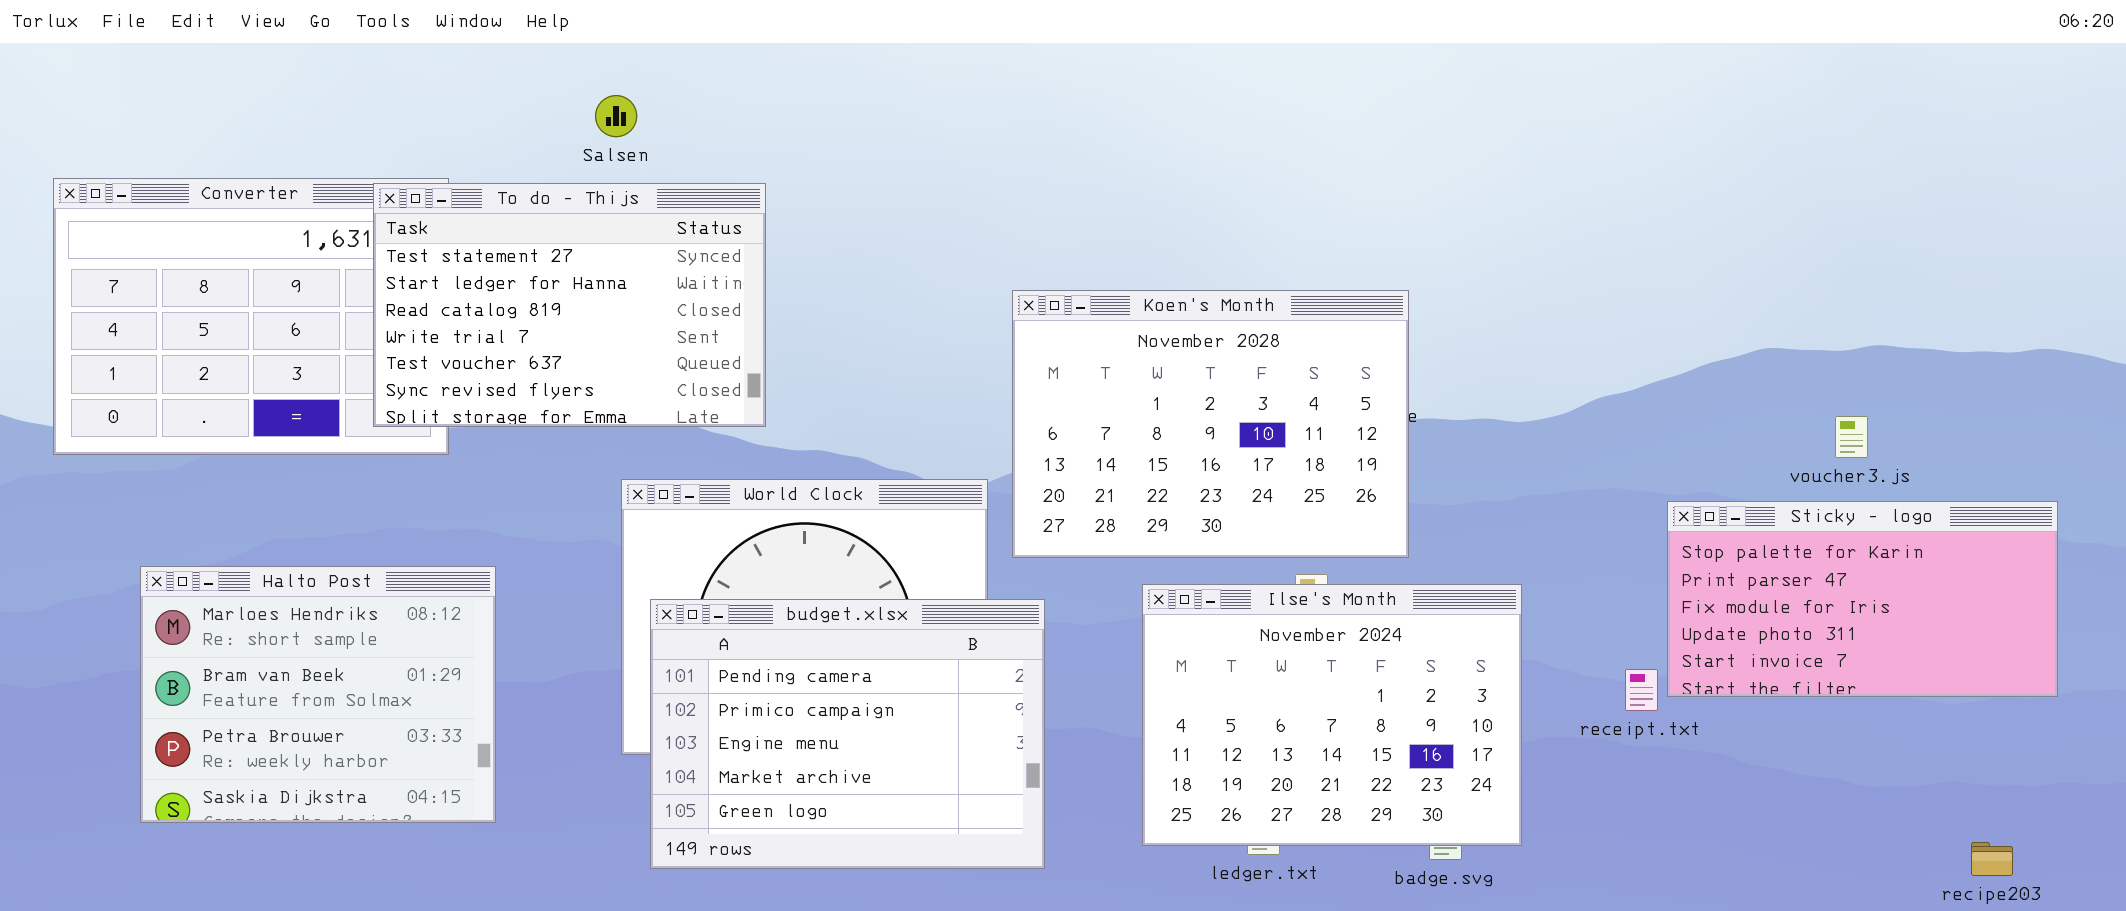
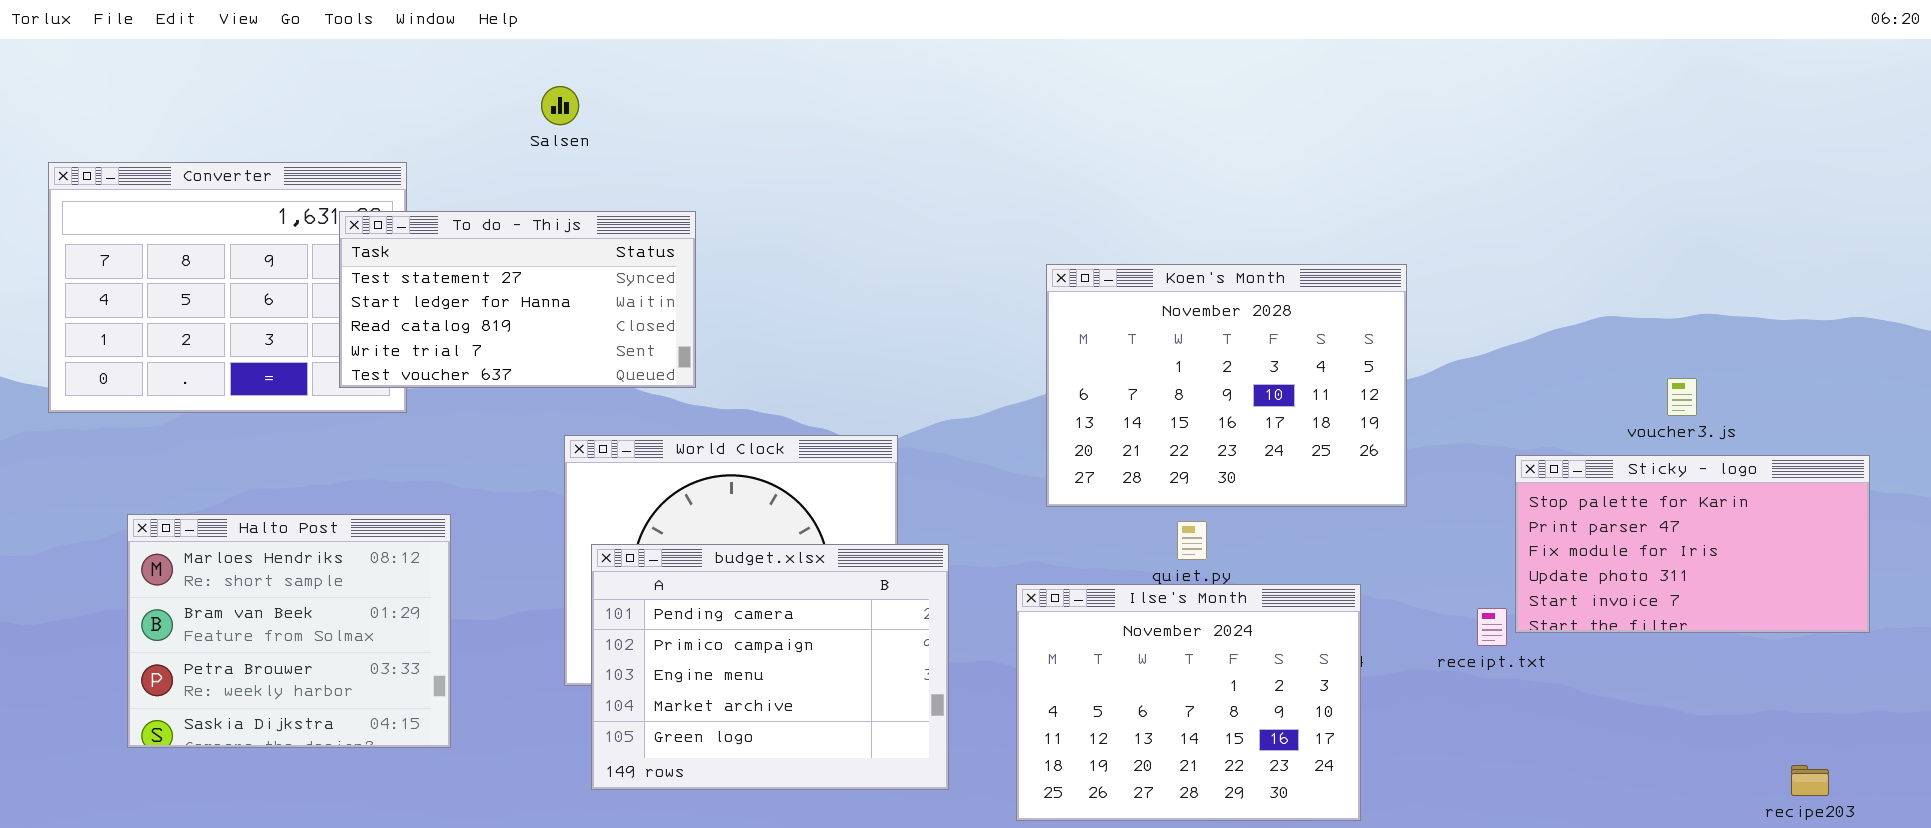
To do - Thijs: [373,183,766,427] -> [339,211,696,388], resized
Koen's Month: [1012,290,1409,558] -> [1046,264,1407,507], moved
Ilse's Month: [1142,584,1522,846] -> [1016,584,1361,821], moved

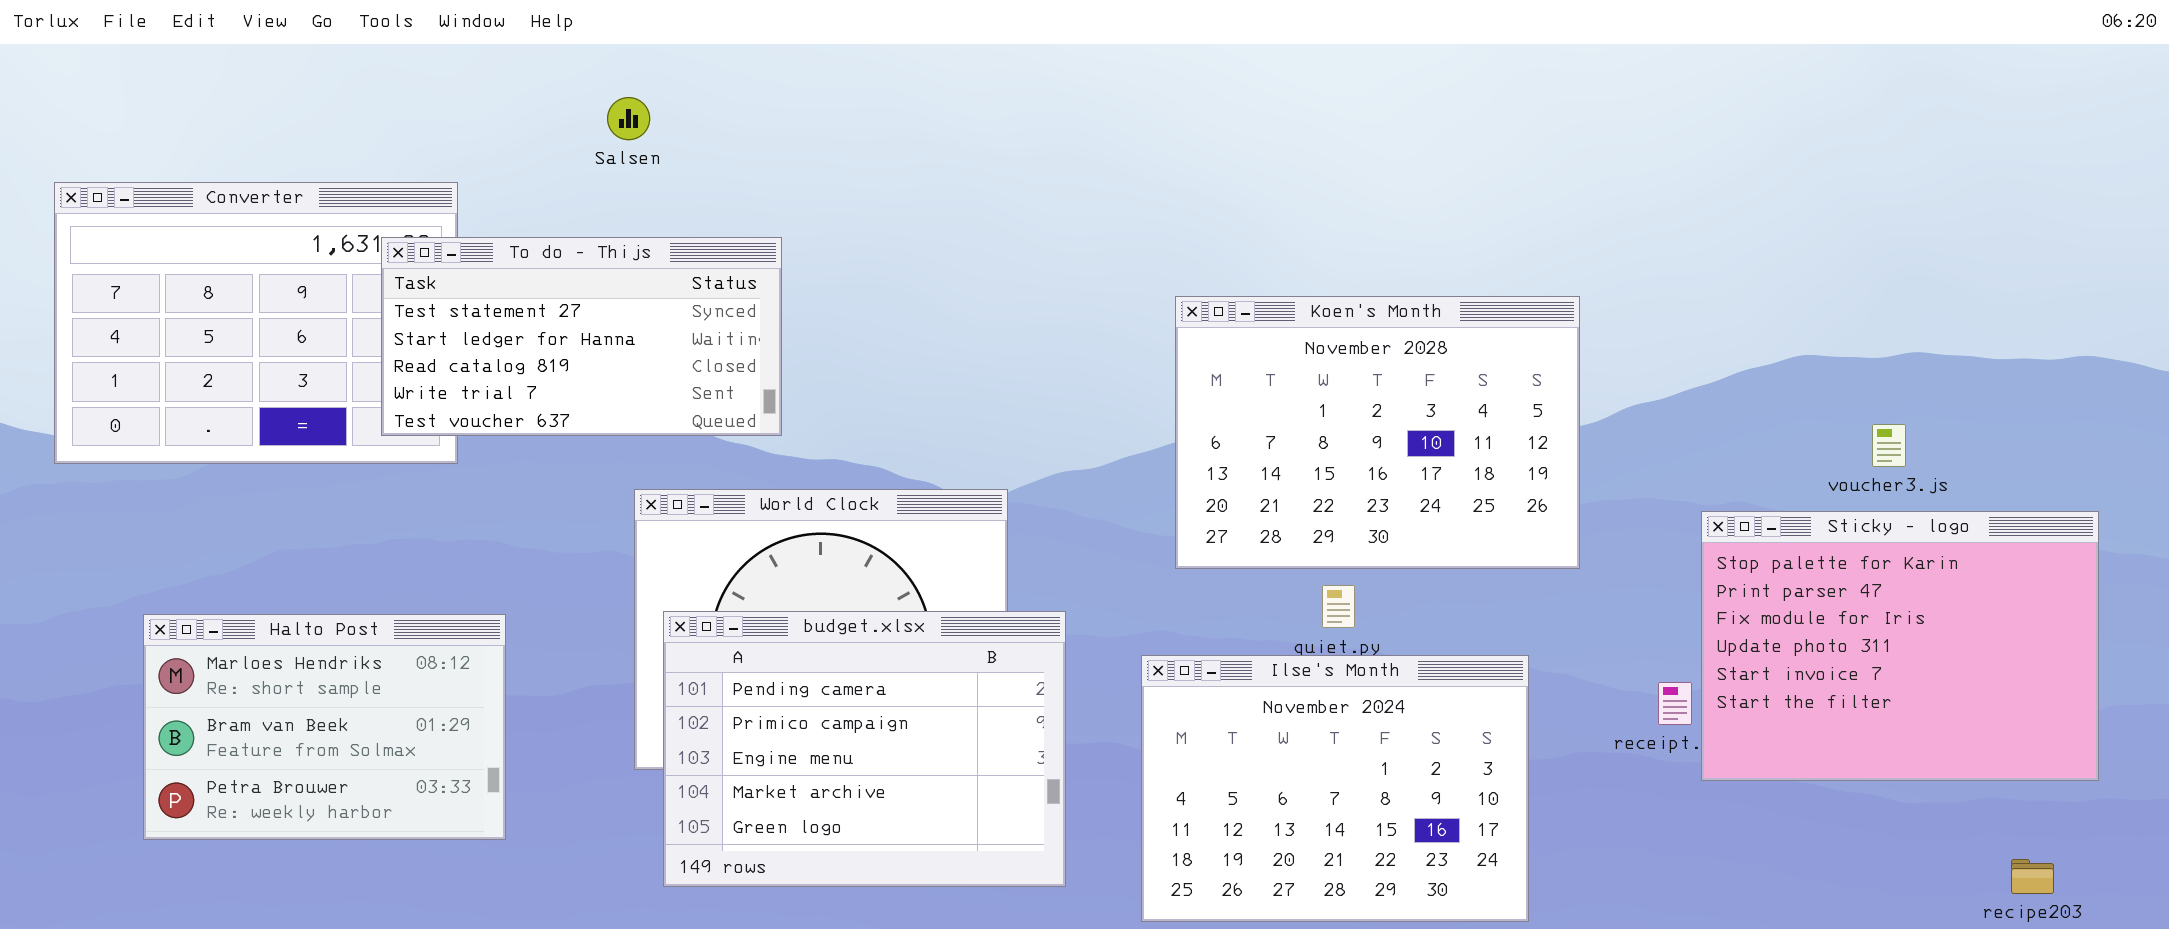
Sticky - logo: [1515,455,1870,633] -> [1701,511,2099,781], resized
Halto Post: [127,514,451,748] -> [143,614,506,840], resized

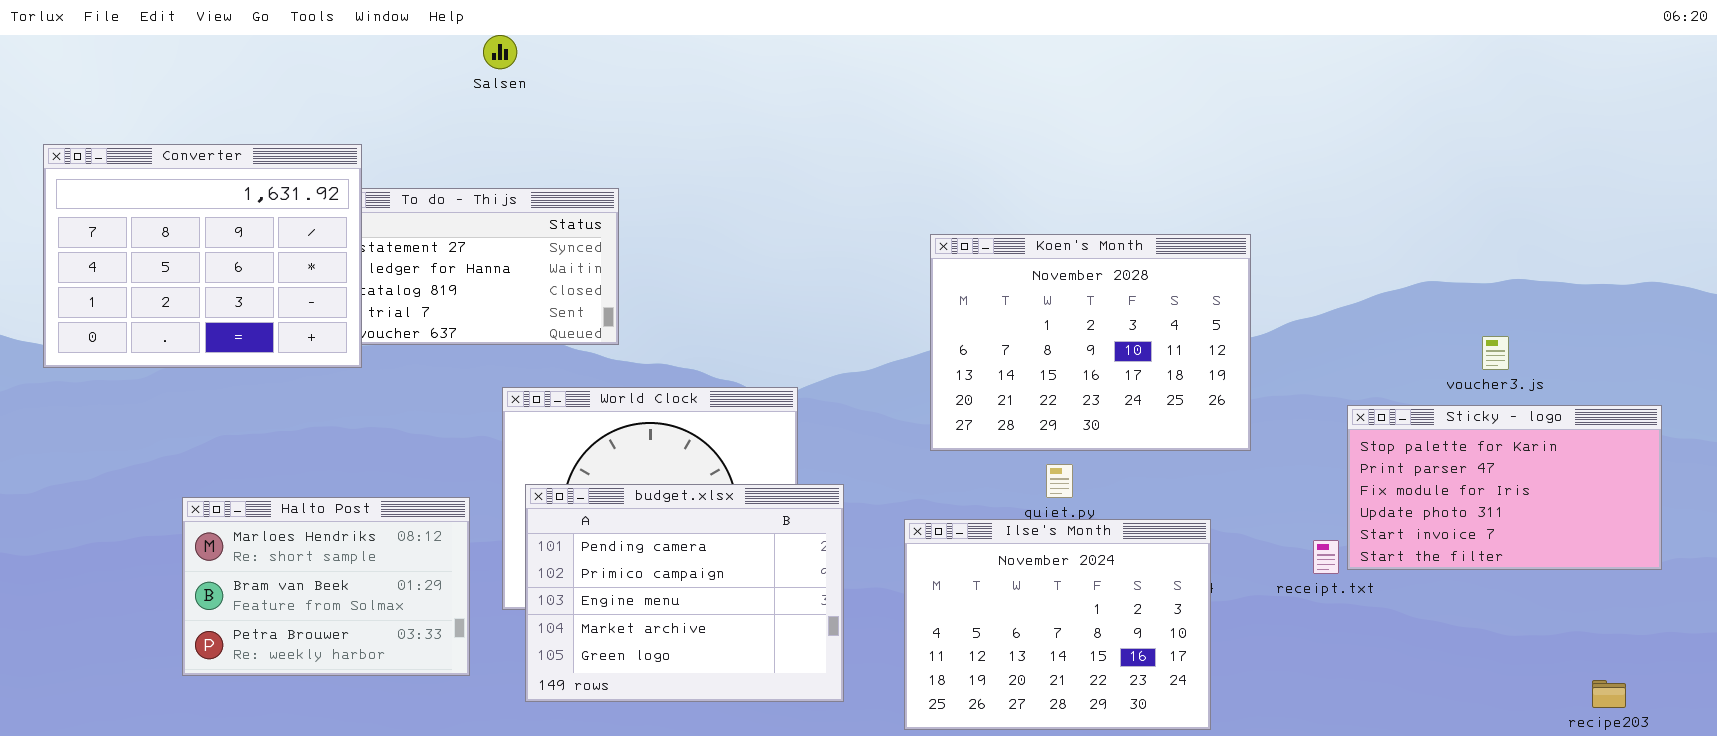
Salsen: [607,97,650,140] -> [483,35,517,69], moved
Converter: [54,182,458,464] -> [43,144,362,368], raised
Sticky - logo: [1701,511,2099,781] -> [1347,405,1662,570], resized
Halto Post: [143,614,506,840] -> [182,497,470,676], moved

